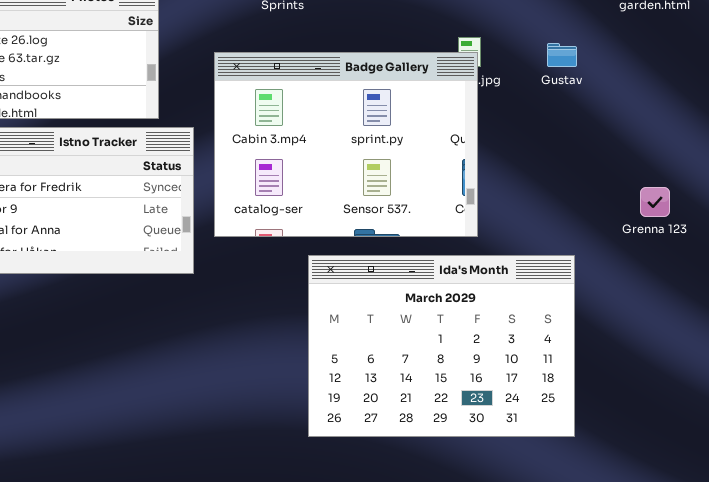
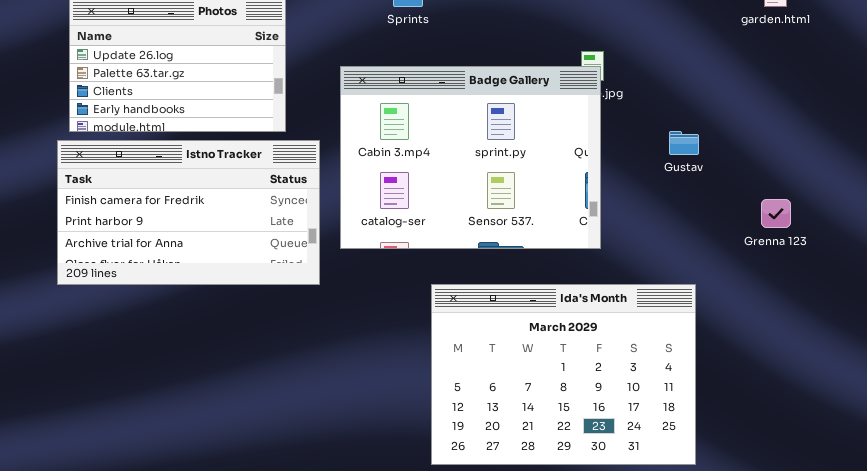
Gustav: [547,43,577,67] -> [669,131,699,155], moved
Ida's Month: [308,255,575,437] -> [431,284,696,465], moved

